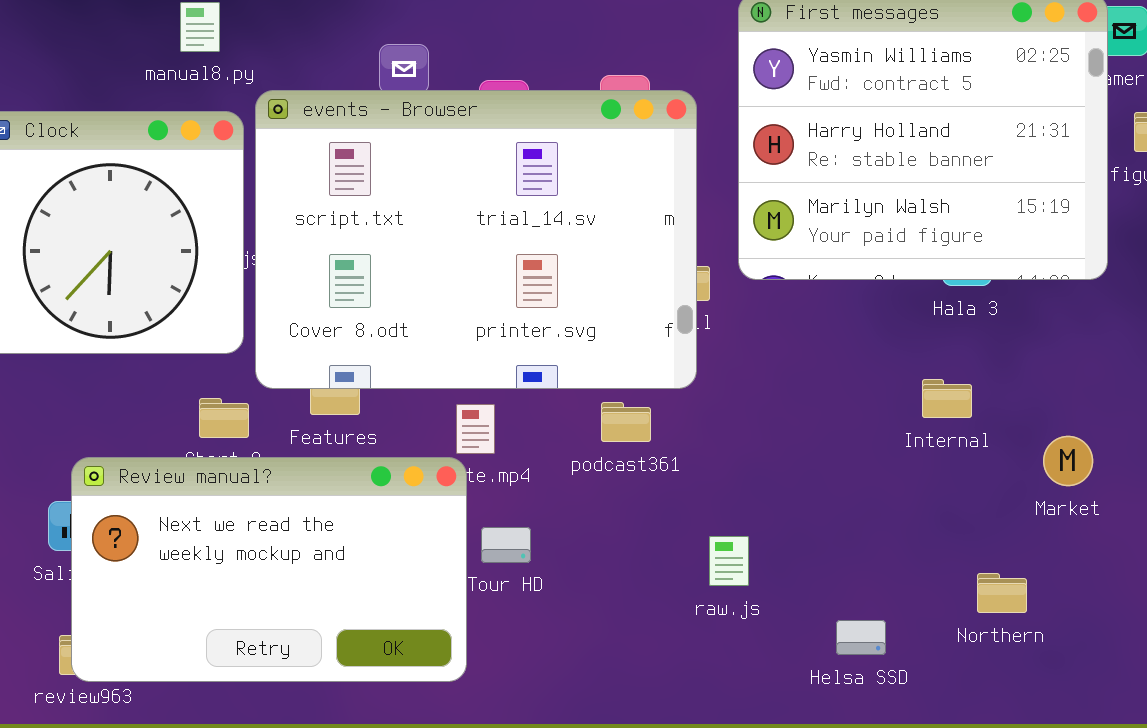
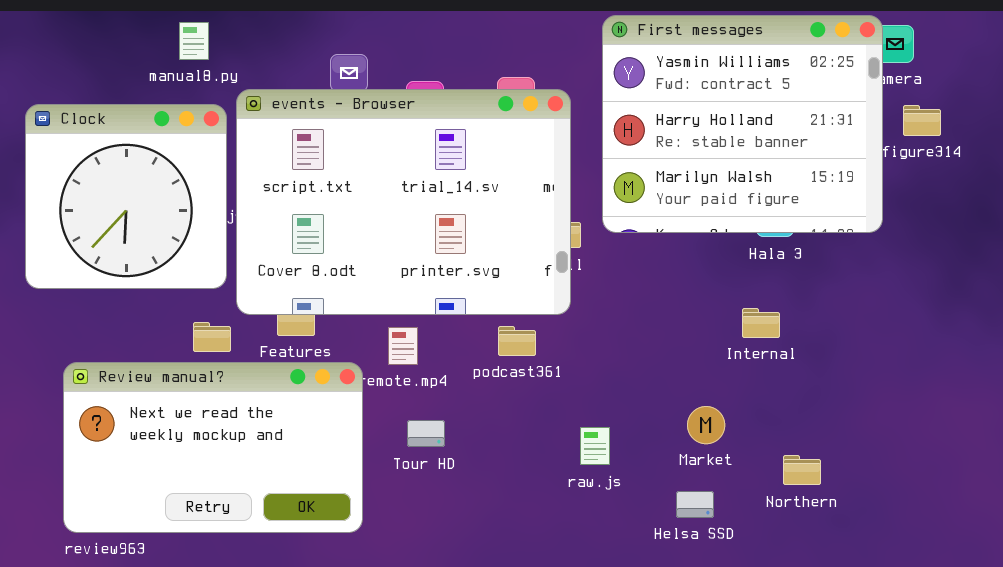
Market: [1043,436,1093,486] -> [687,406,725,444], moved
Review manual?: [71,457,467,682] -> [63,362,363,533], moved

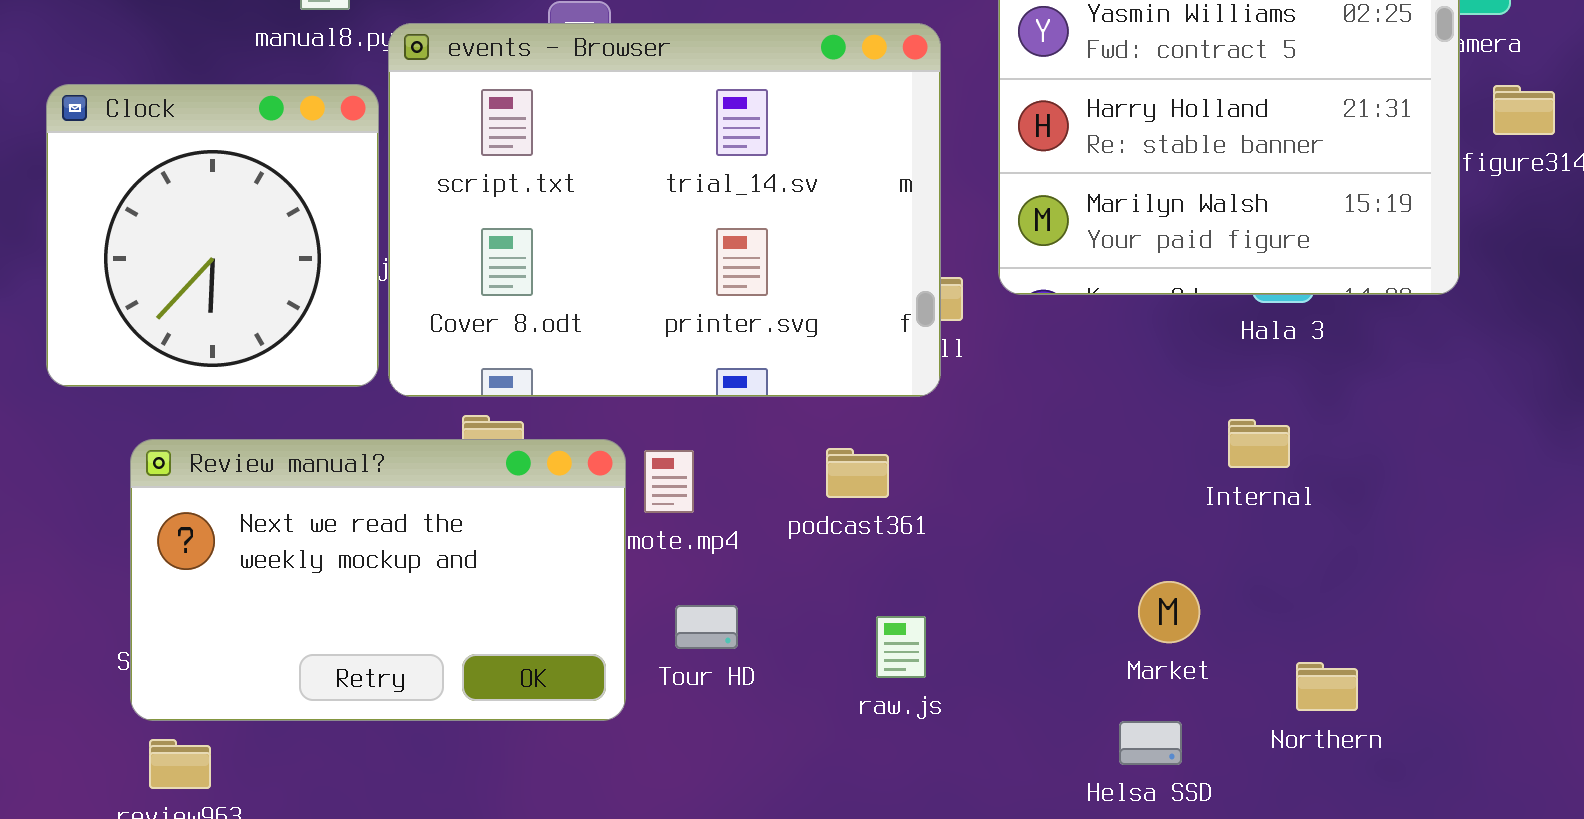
events - Browser: [236,89,571,315] -> [388,23,941,397], moved
Review manual?: [63,362,363,533] -> [130,439,626,721], moved
raw.js: [580,427,610,465] -> [876,616,926,678], moved

